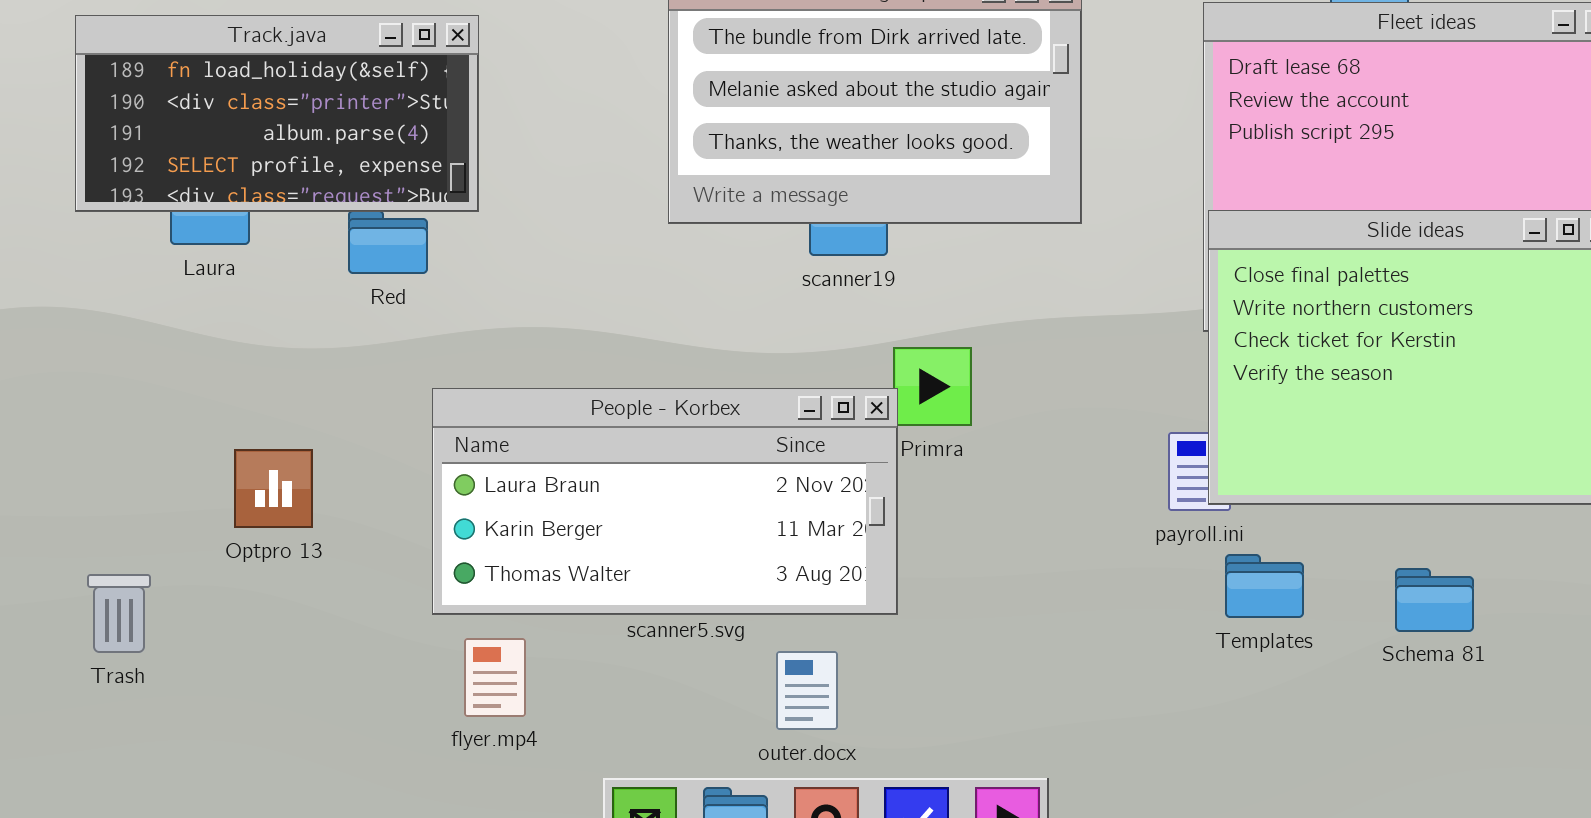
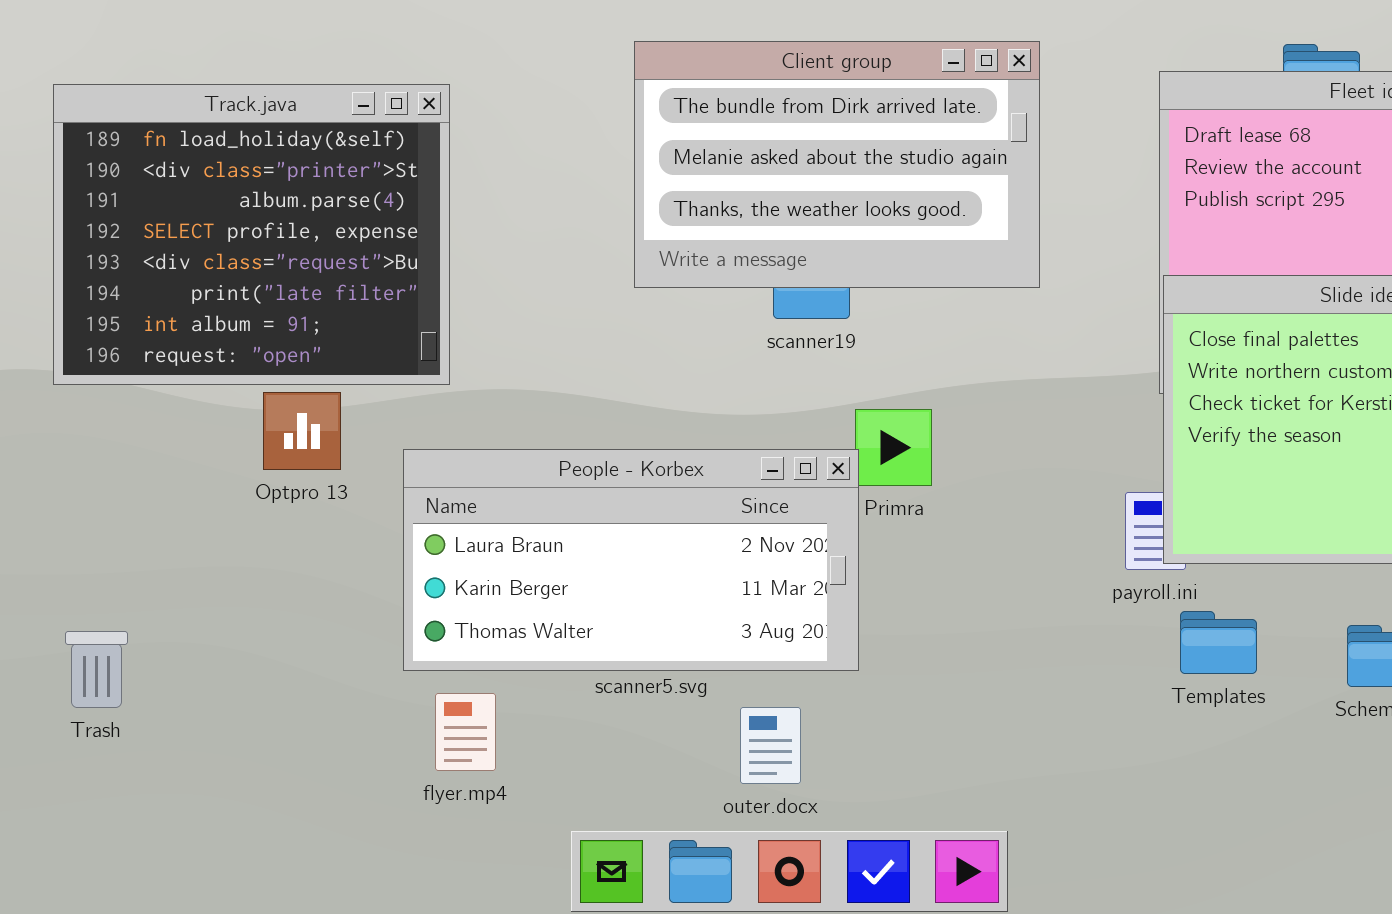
Track.java: [75,15,479,212] -> [53,84,450,385], resized
Optpro 13: [234,449,313,528] -> [263,392,341,470], moved

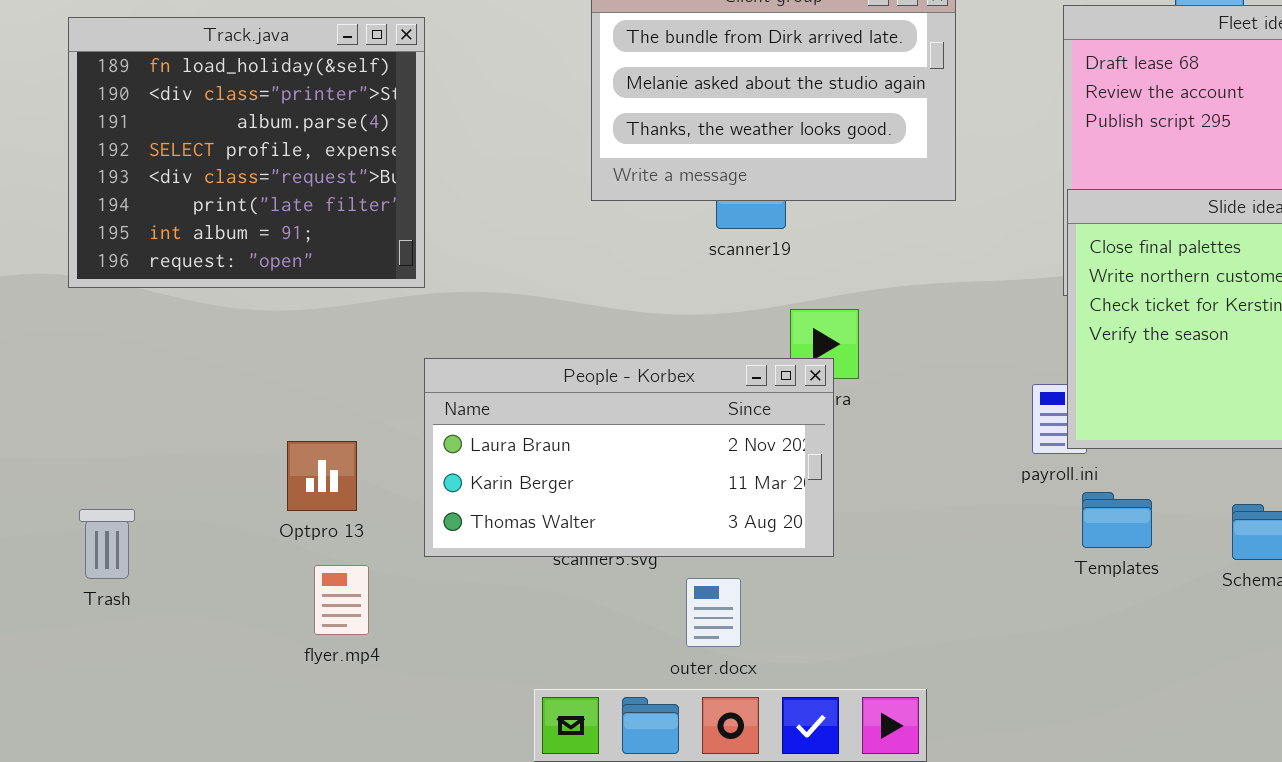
Optpro 13: [263,392,341,470] -> [287,441,357,511], moved
People - Korbex: [403,449,859,671] -> [424,358,834,557], moved
flyer.mp4: [435,693,496,771] -> [314,565,369,635], moved

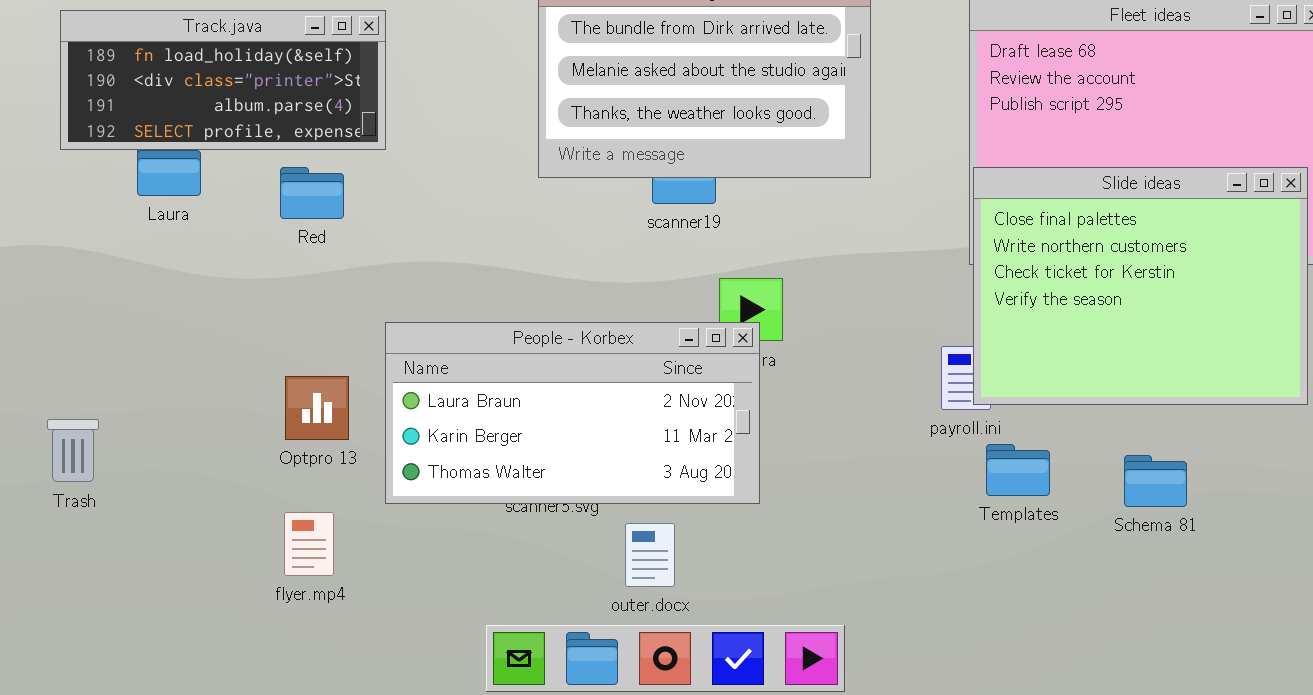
Track.java: [68,17,425,288] -> [60,10,386,150], resized
Optpro 13: [287,441,357,511] -> [285,376,349,440], moved
Trash: [79,509,135,579] -> [47,419,99,482], moved

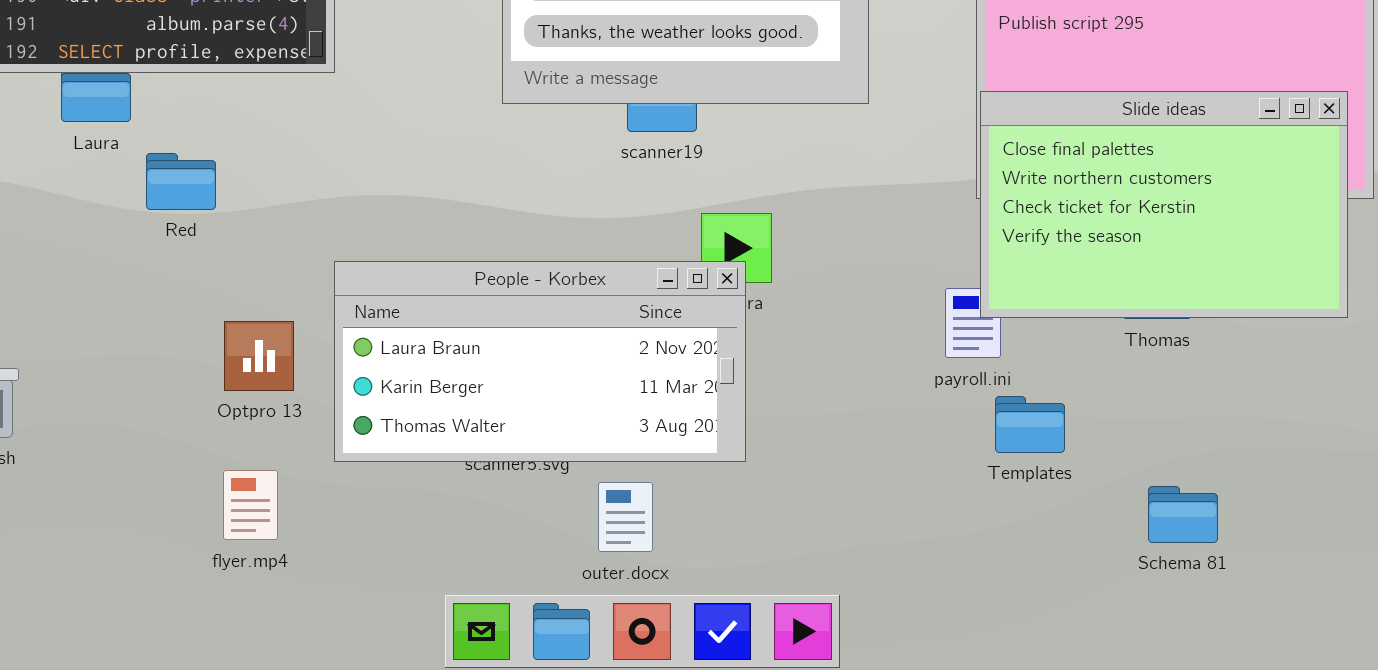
Red: [280,167,344,219] -> [146,153,216,210], moved
Slide ideas: [973,167,1308,405] -> [980,91,1348,318], resized
Schema 81: [1124,455,1187,507] -> [1148,486,1218,543], moved

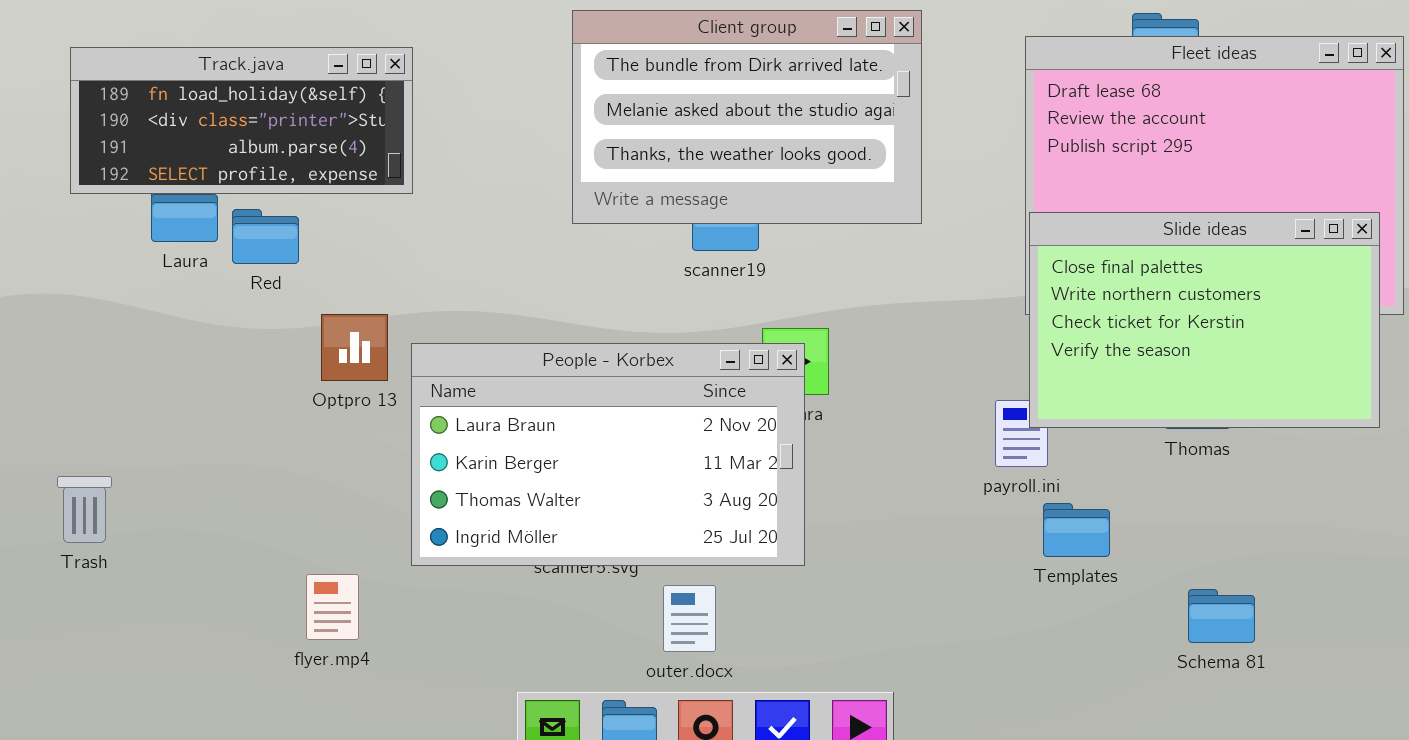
Red: [146,153,216,210] -> [232,209,299,264], moved
People - Korbex: [334,261,746,462] -> [411,343,805,566], resized
Optpro 13: [224,321,294,391] -> [321,314,388,381], moved

